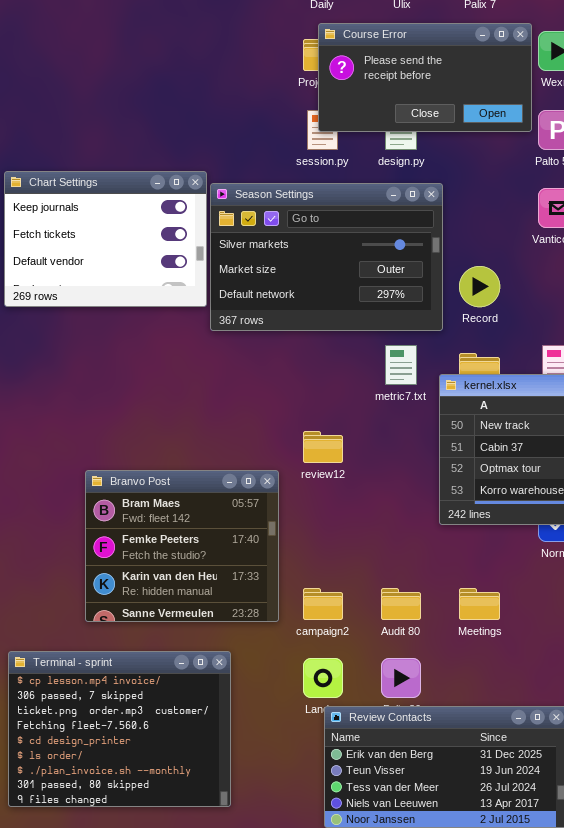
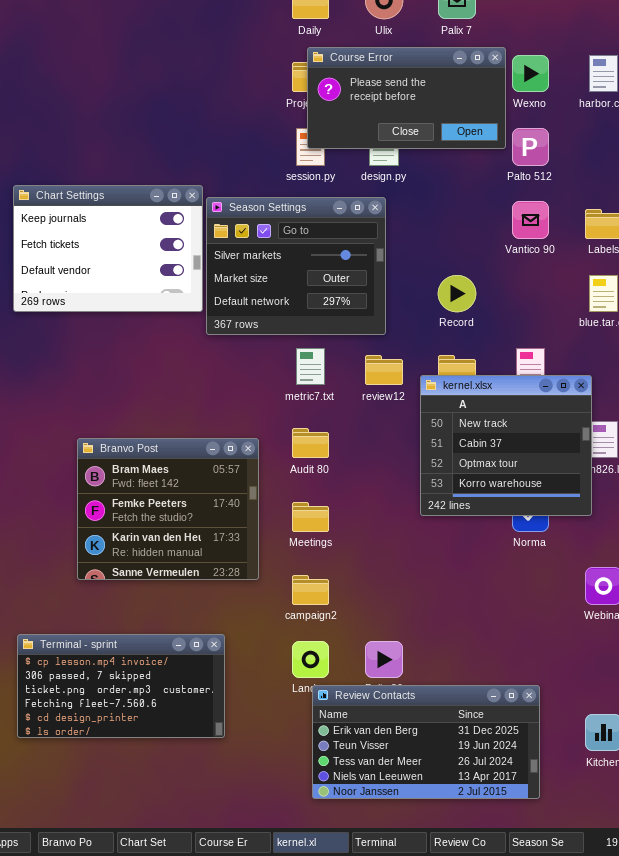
Season Settings: [210,183,443,331] -> [206,197,386,335], resized
metric7.txt: [385,345,417,385] -> [296,348,325,385], moved
review12: [303,431,343,463] -> [365,355,403,385], moved
Branvo Post: [85,470,279,622] -> [77,438,259,580], moved
Audit 80: [381,588,421,620] -> [292,428,329,458], moved
Meetings: [459,588,500,620] -> [292,502,329,532], moved
Terminal - sprint: [8,651,231,807] -> [17,634,225,738], resized

